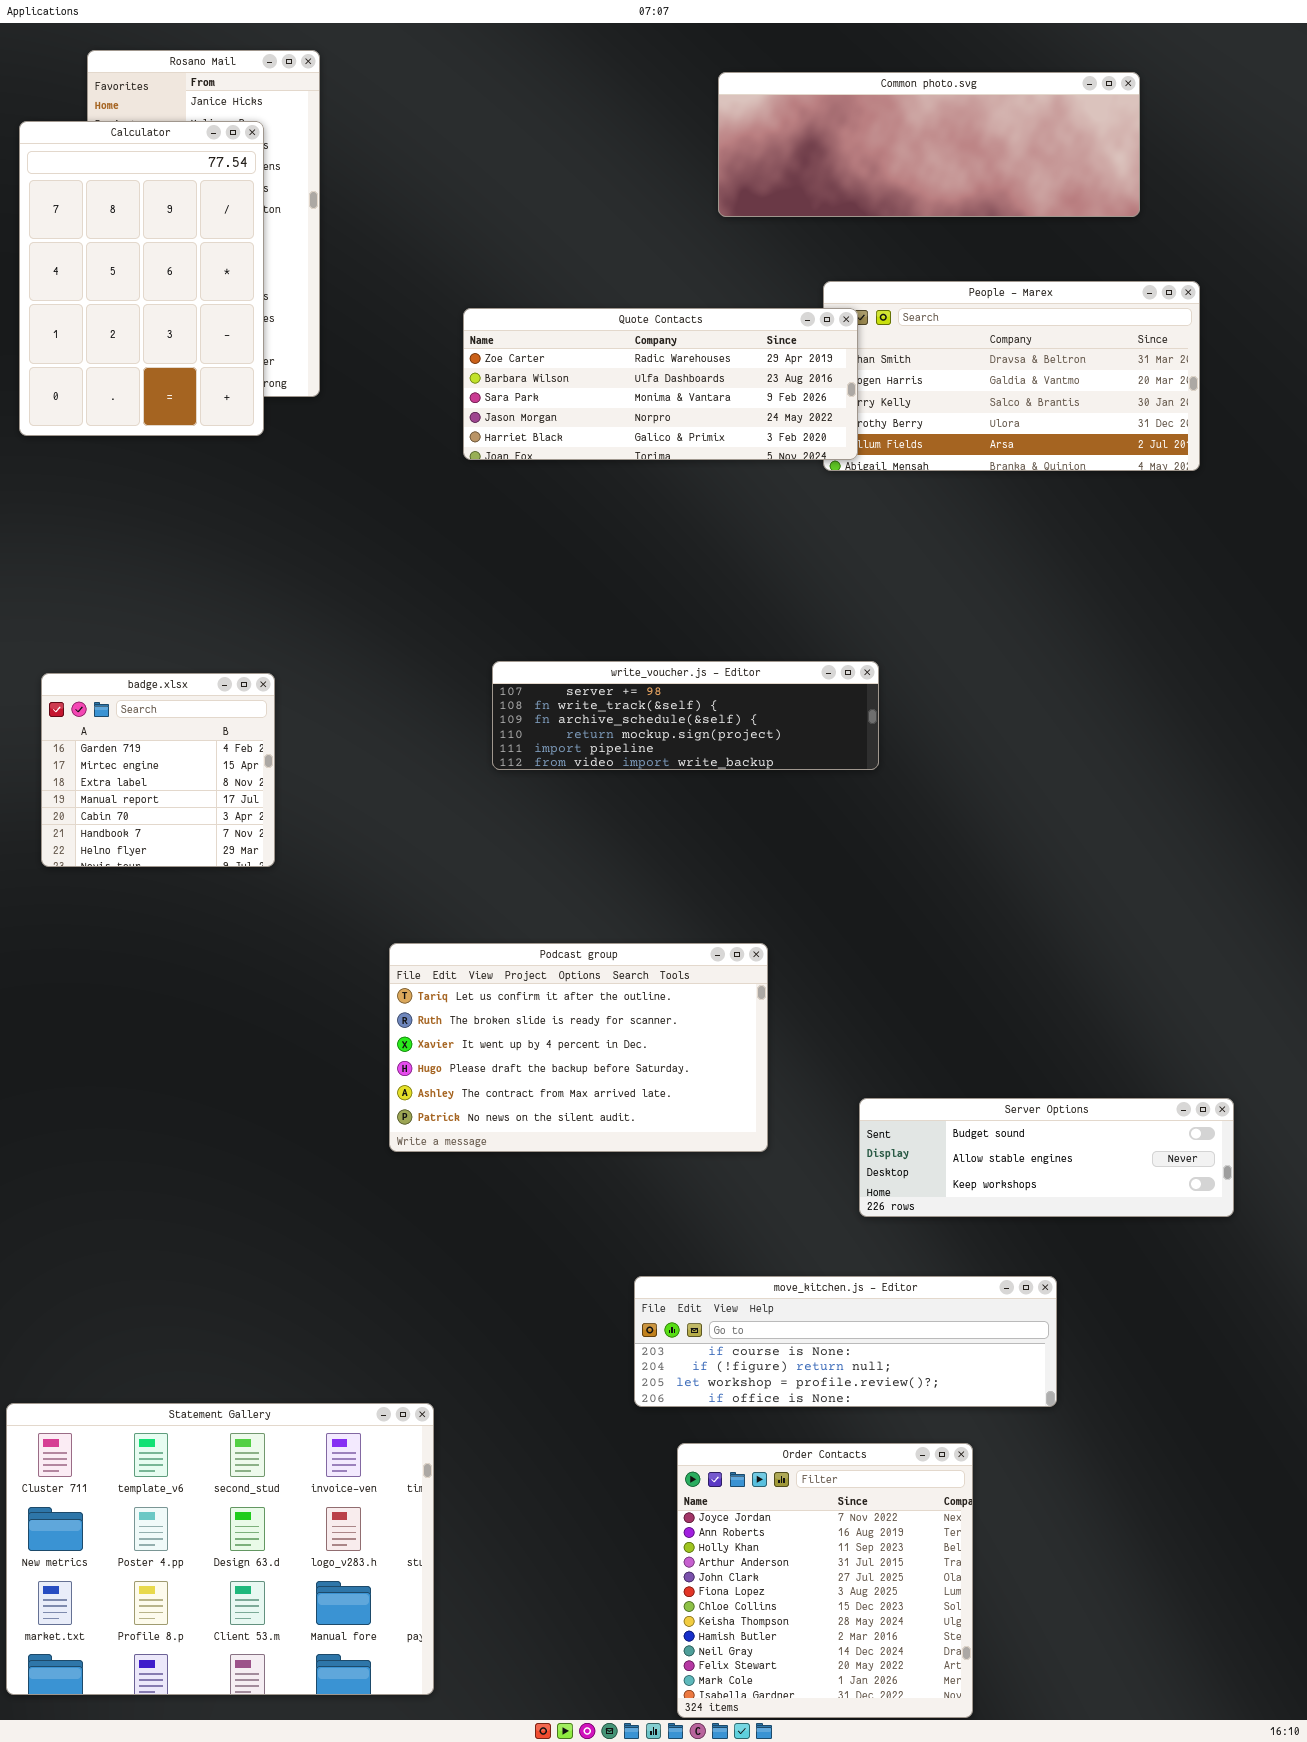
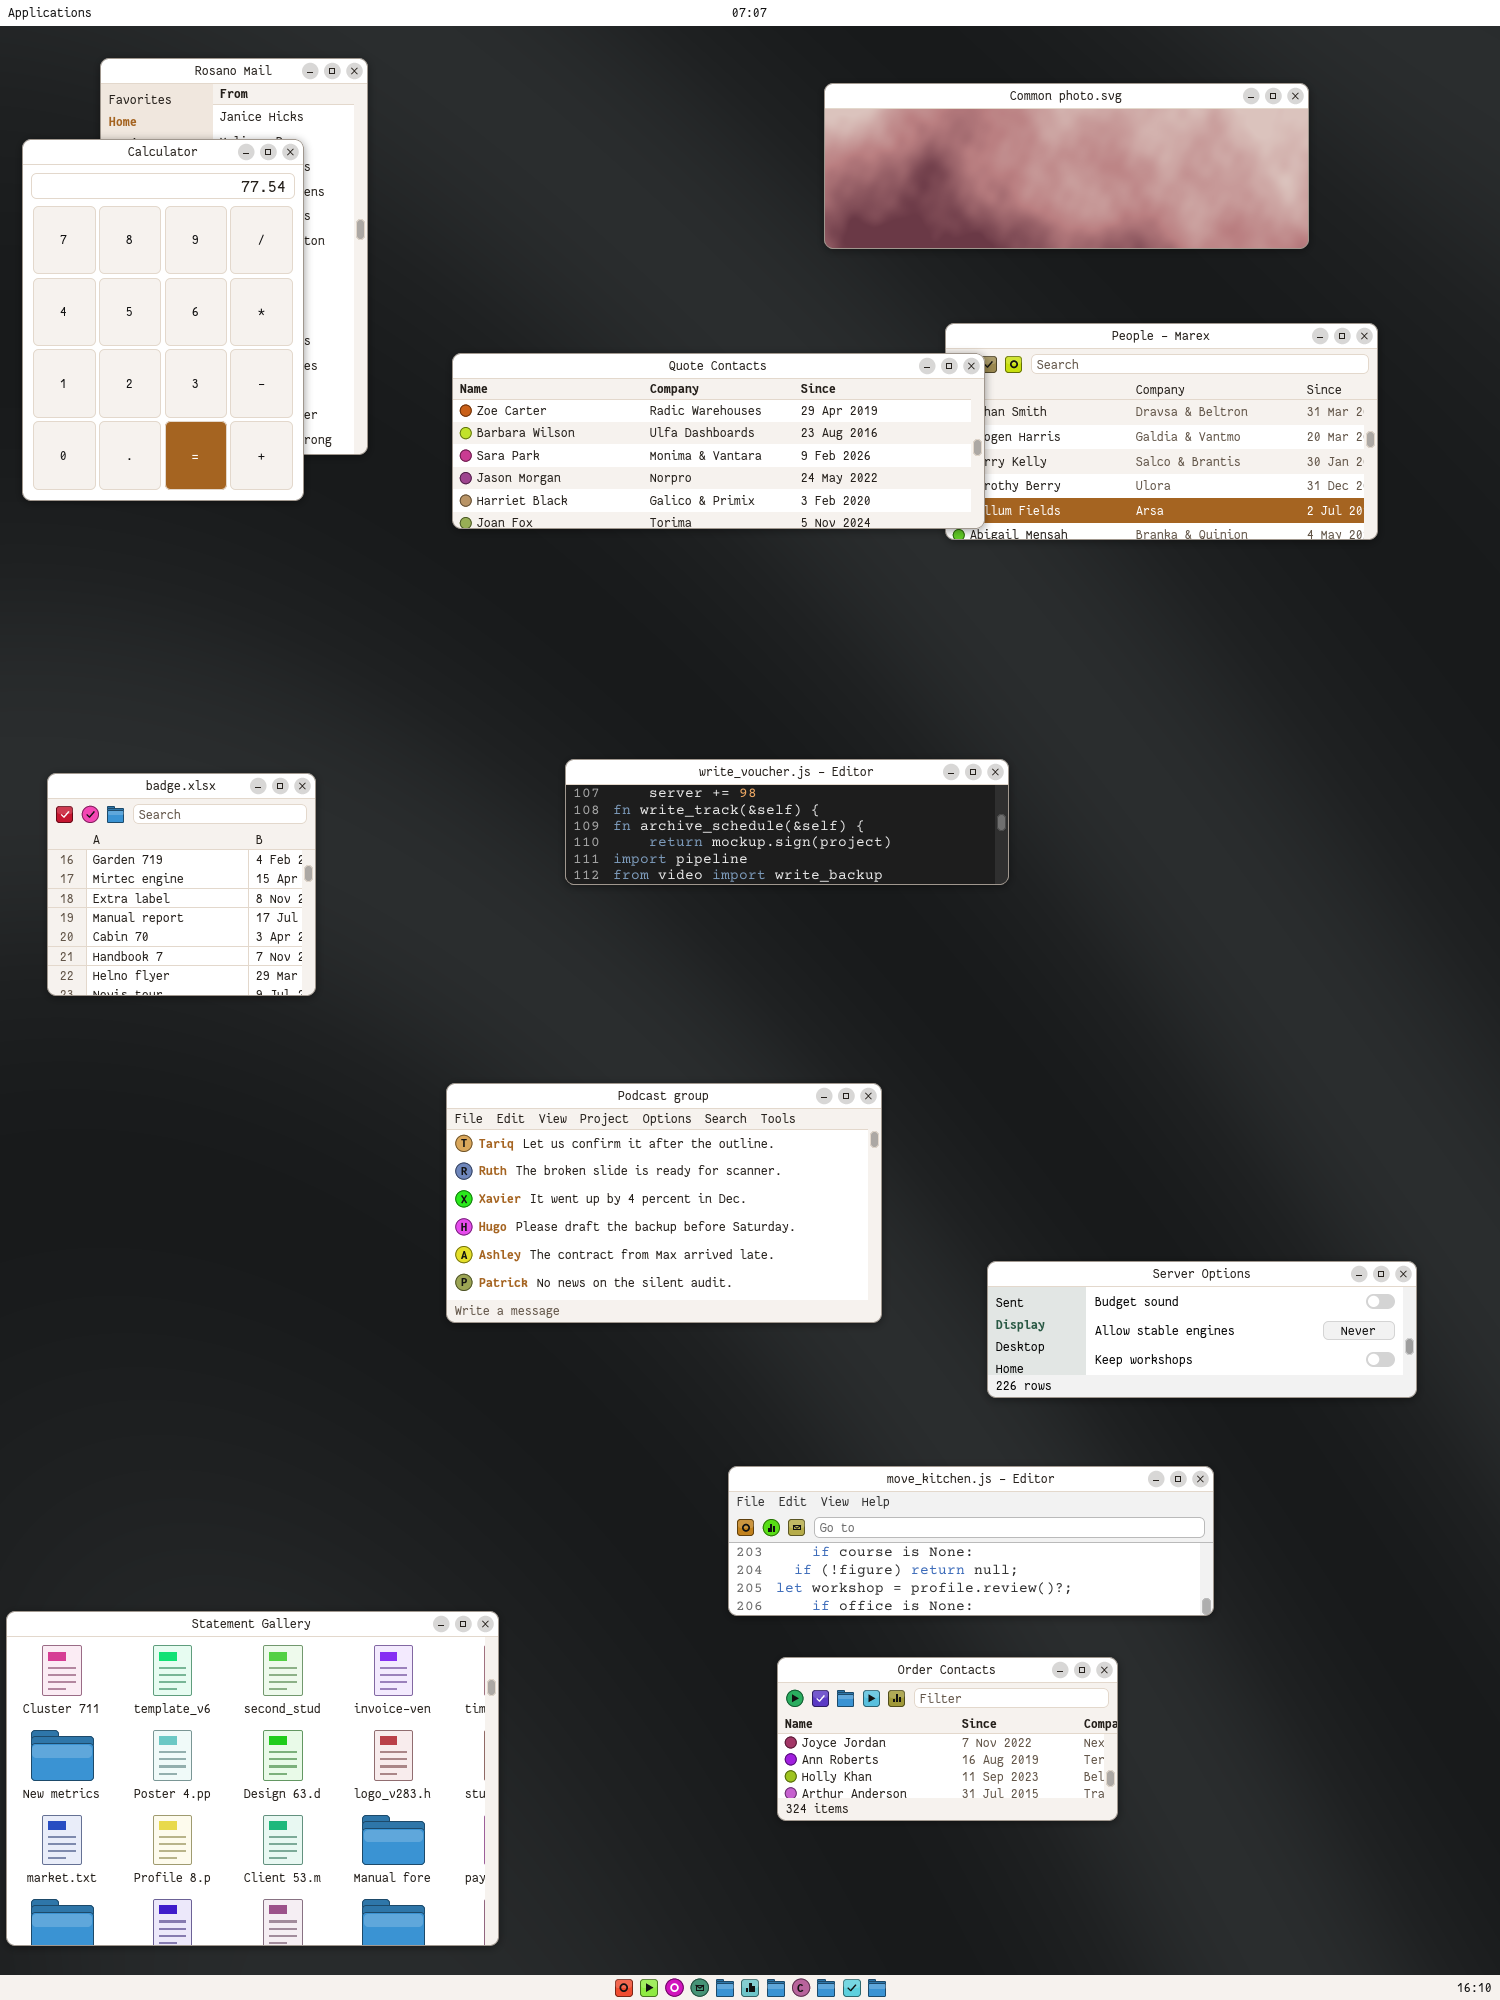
Quote Contacts: [463,308,858,460] -> [452,353,985,529], resized
Order Contacts: [677,1443,973,1718] -> [777,1657,1118,1821], resized

